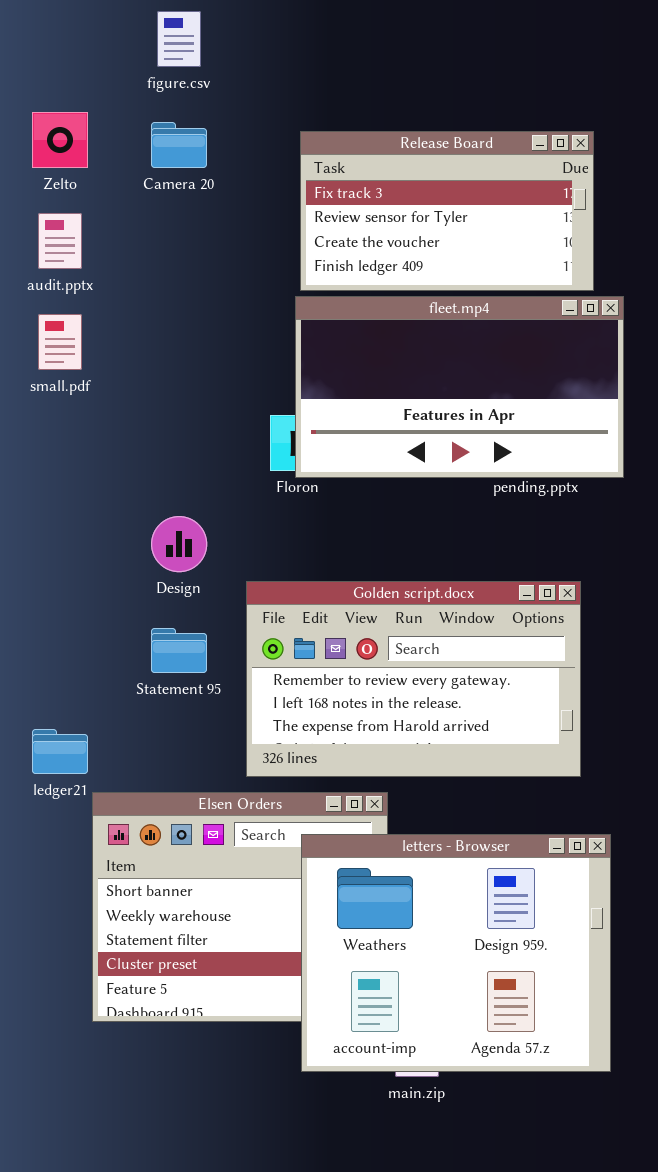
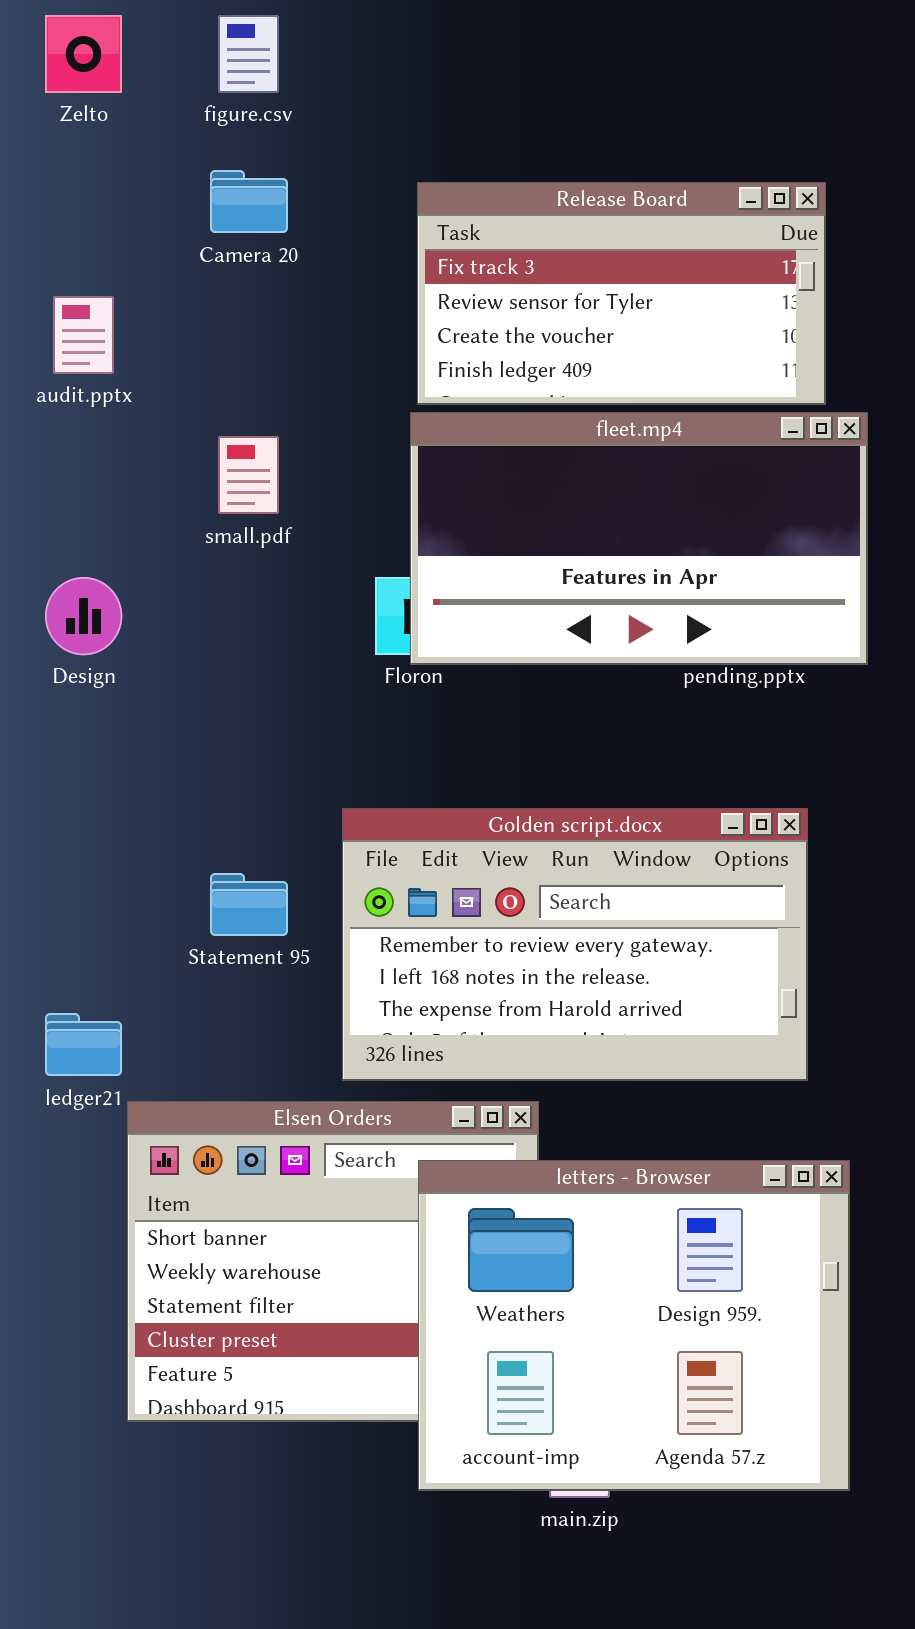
Zelto: [32,112,88,168] -> [45,15,122,93], moved
small.pdf: [38,314,82,370] -> [218,436,279,514], moved
Design: [151,516,207,572] -> [45,577,122,655], moved

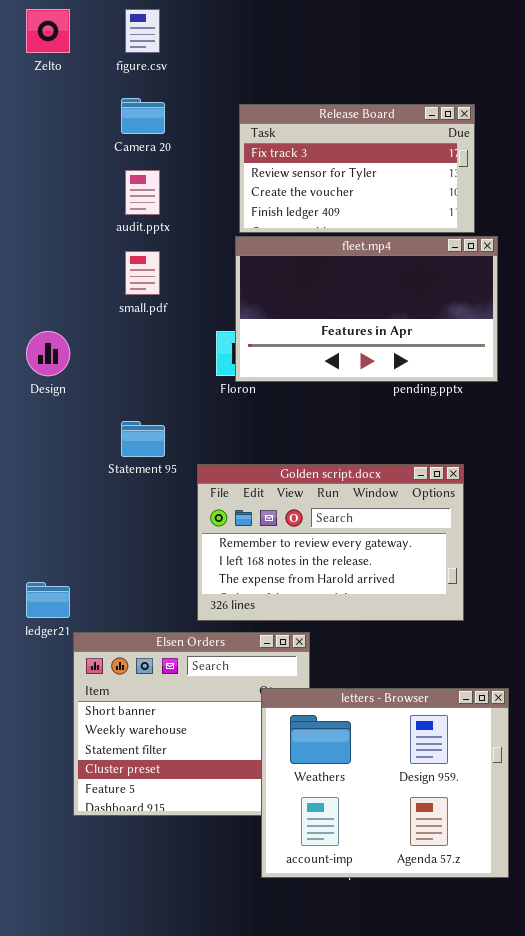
audit.pptx: [53,296,114,374] -> [125,170,160,215], moved
Statement 95: [210,873,288,936] -> [121,421,165,457], moved
letters - Browser: [418,1160,850,1491] -> [261,688,509,878], moved

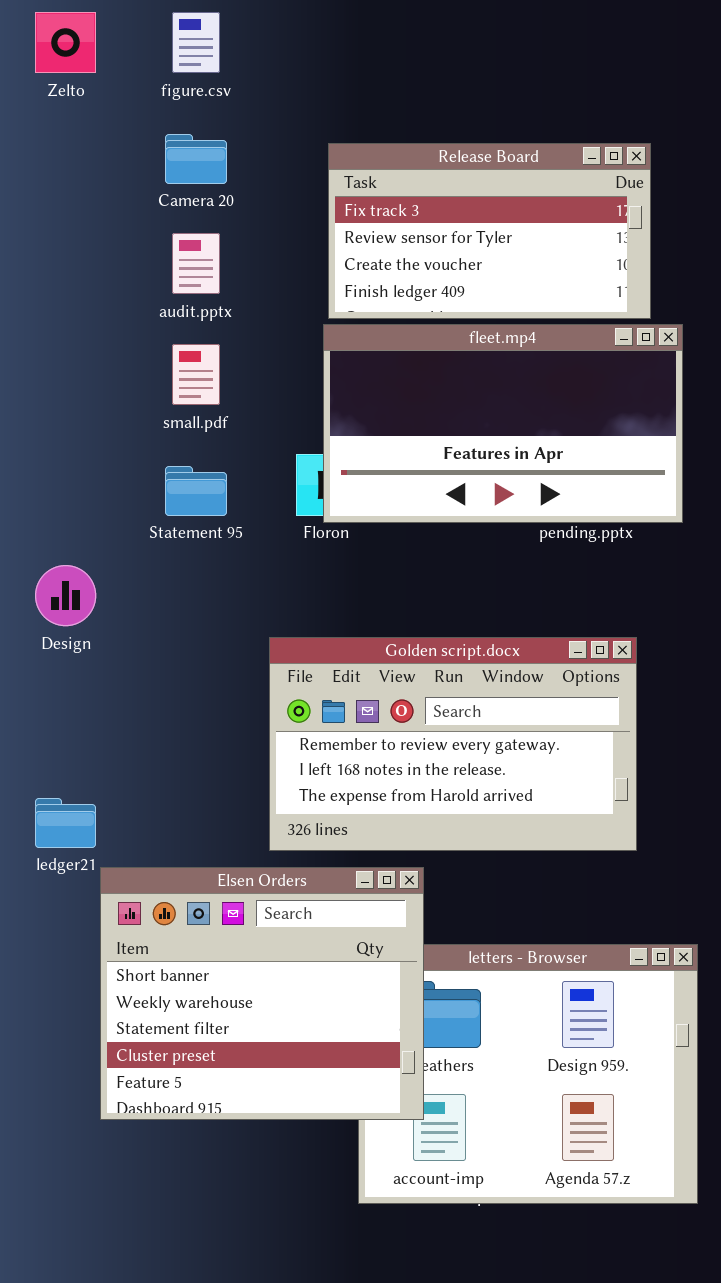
Design: [26,331,70,376] -> [35,565,96,626], moved
Statement 95: [121,421,165,457] -> [165,466,227,516], moved
Elsen Orders: [73,632,310,816] -> [100,867,424,1120], raised

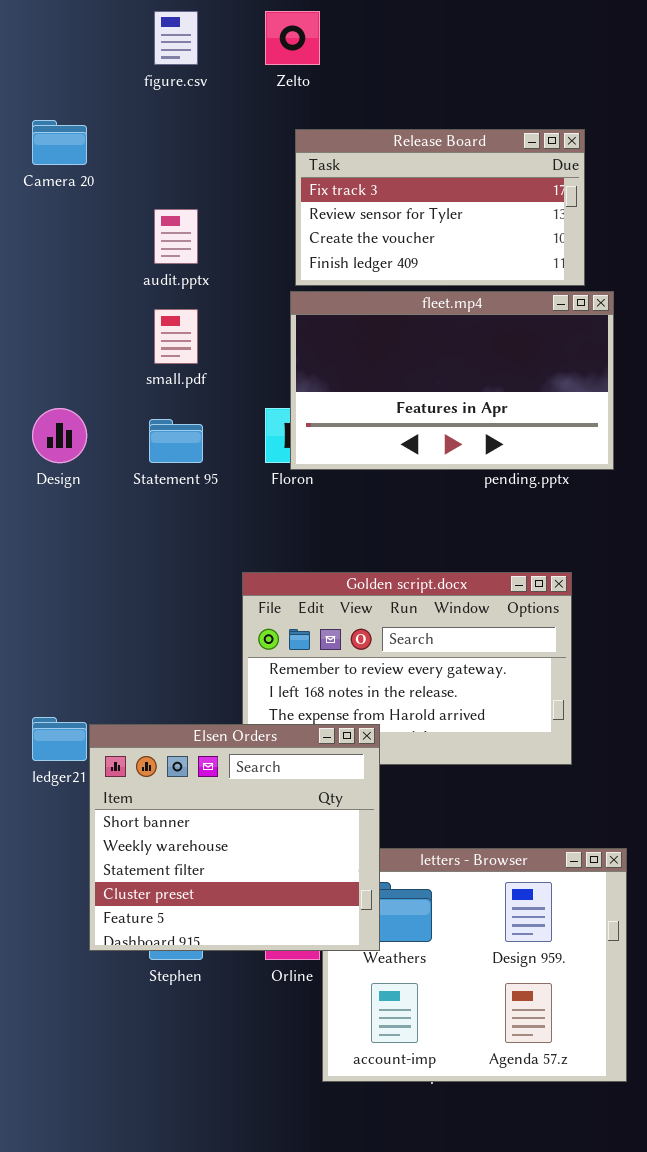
Zelto: [35,12,96,73] -> [265,11,320,65], moved
Camera 20: [165,134,227,184] -> [32,120,87,165], moved
Design: [35,565,96,626] -> [32,408,87,463], moved
Elsen Orders: [100,867,424,1120] -> [89,724,380,951], moved

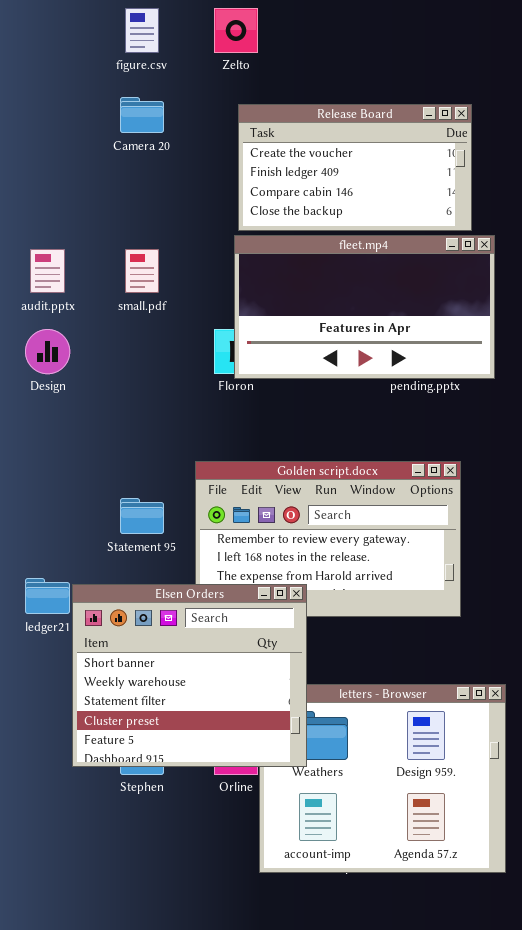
Camera 20: [32,120,87,165] -> [120,97,164,133], moved
Release Board: [295,129,585,286] -> [238,104,472,231], scrolled down 2 rows
audit.pptx: [154,209,198,264] -> [30,249,65,293], moved
Statement 95: [149,419,203,463] -> [120,498,164,534], moved

